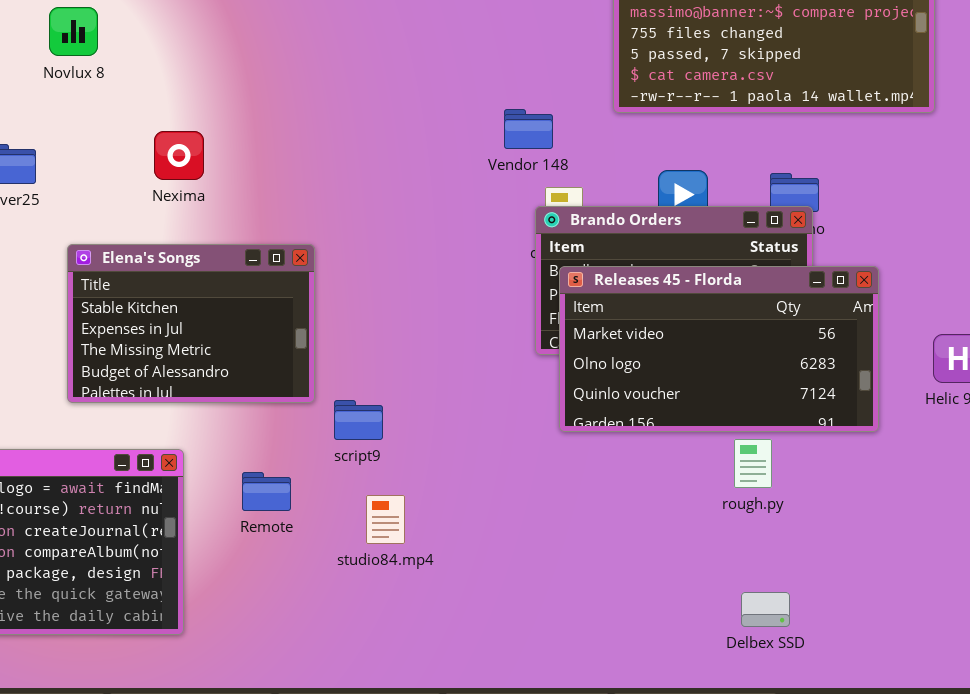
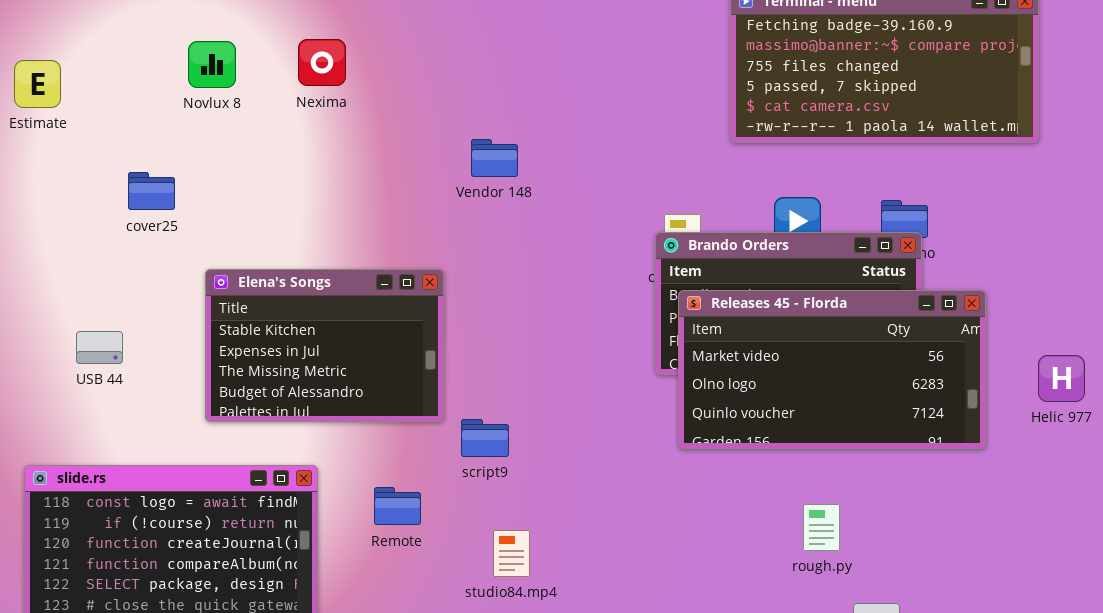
Vendor 148: [504,109,553,149] -> [471,139,518,177], moved
Nexima: [154,131,204,180] -> [298,39,346,86], moved
rough.py: [734,439,772,488] -> [803,504,840,551], moved
studio84.mp4: [366,495,405,544] -> [493,530,530,577], moved

